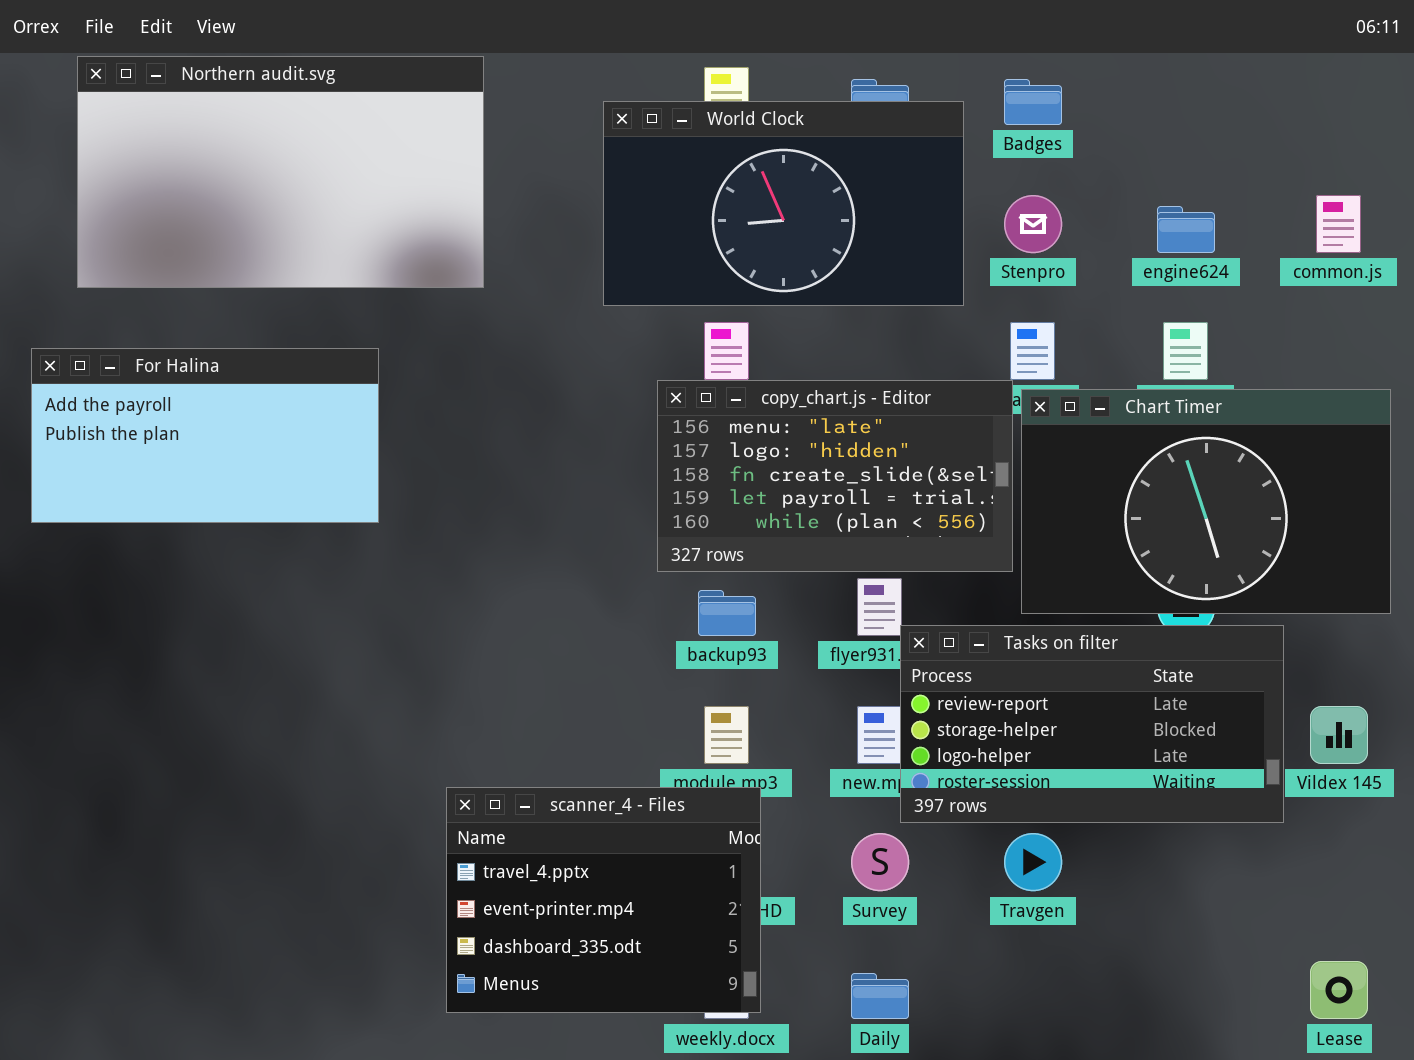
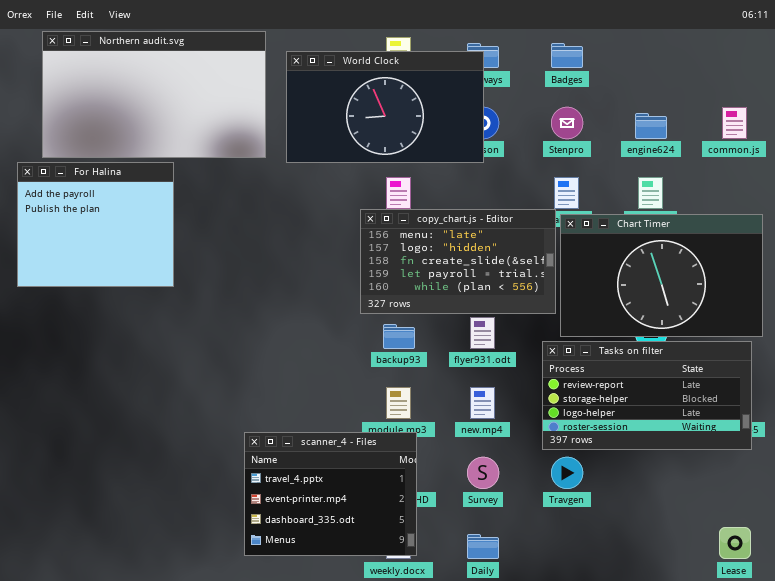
World Clock: [603,101,964,306] -> [286,51,484,163], moved
For Halina: [31,348,379,523] -> [17,162,174,287], resized
Tasks on filter: [900,625,1284,823] -> [542,341,752,450], moved

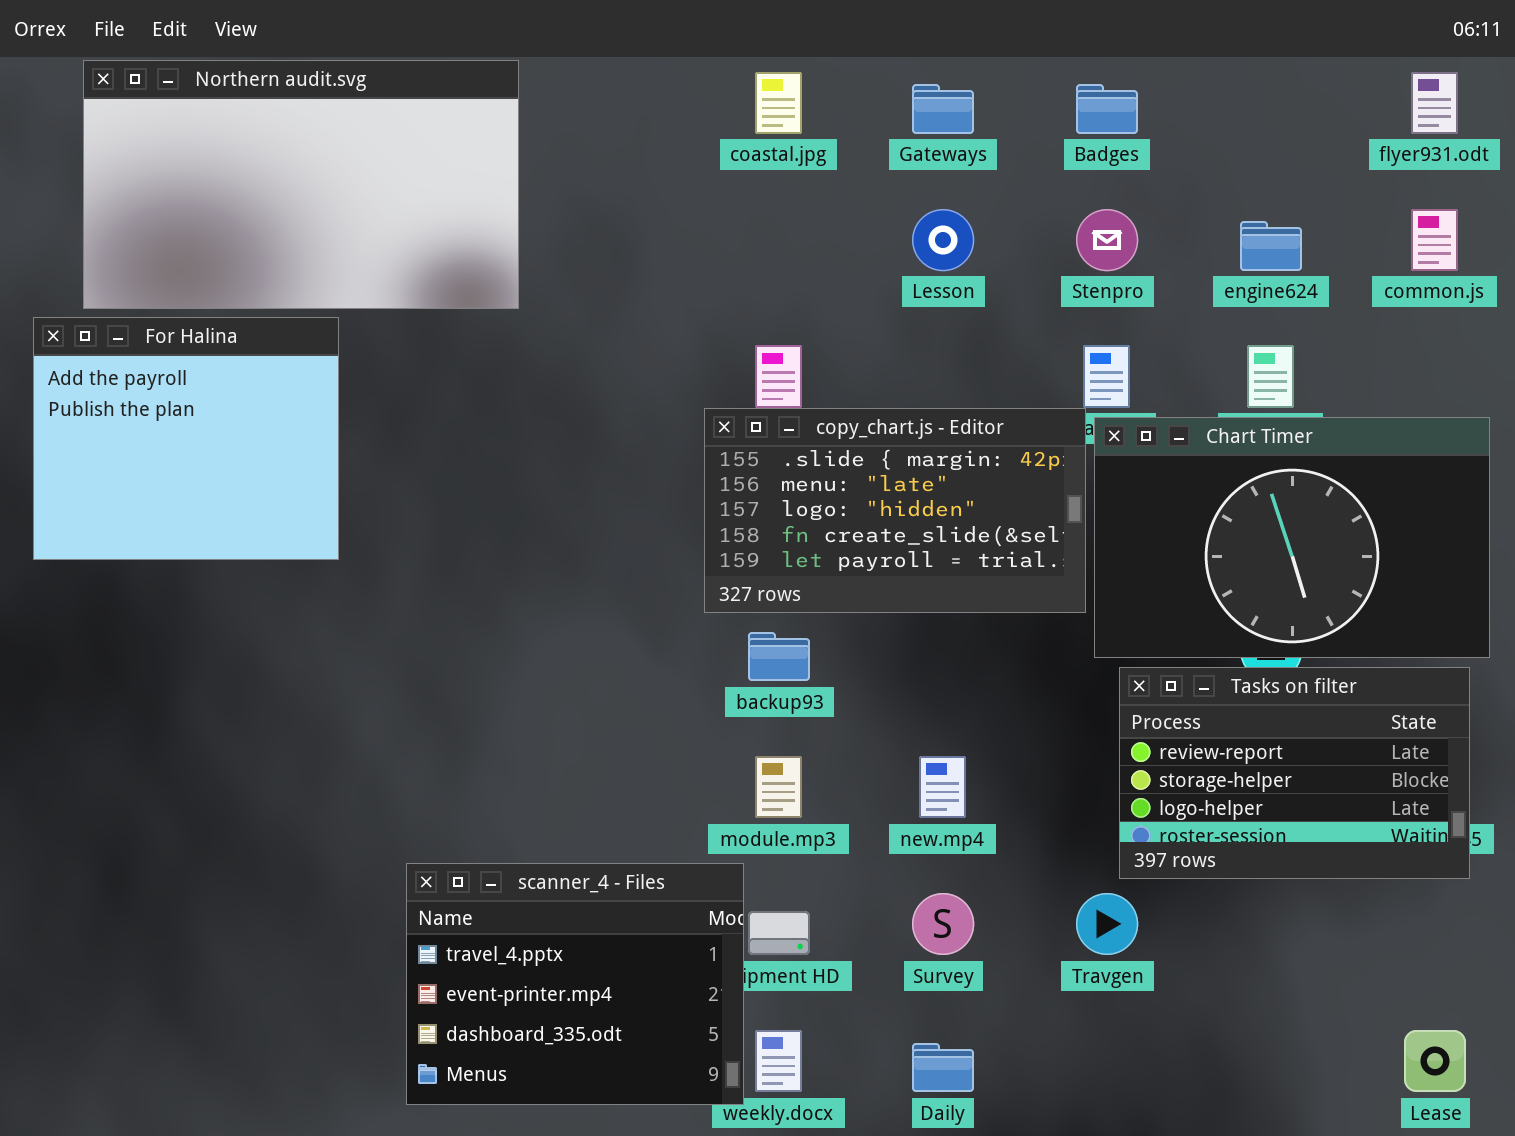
World Clock: [286,51,484,163] -> none, closed
copy_chart.js - Editor: [360,209,556,314] -> [704,408,1086,613], scrolled up 1 row
flyer931.odt: [470,317,495,349] -> [1411,72,1458,134], moved
Tasks on filter: [542,341,752,450] -> [1119,667,1470,879], resized
scanner_4 - Files: [244,432,417,556] -> [406,863,744,1105], moved

